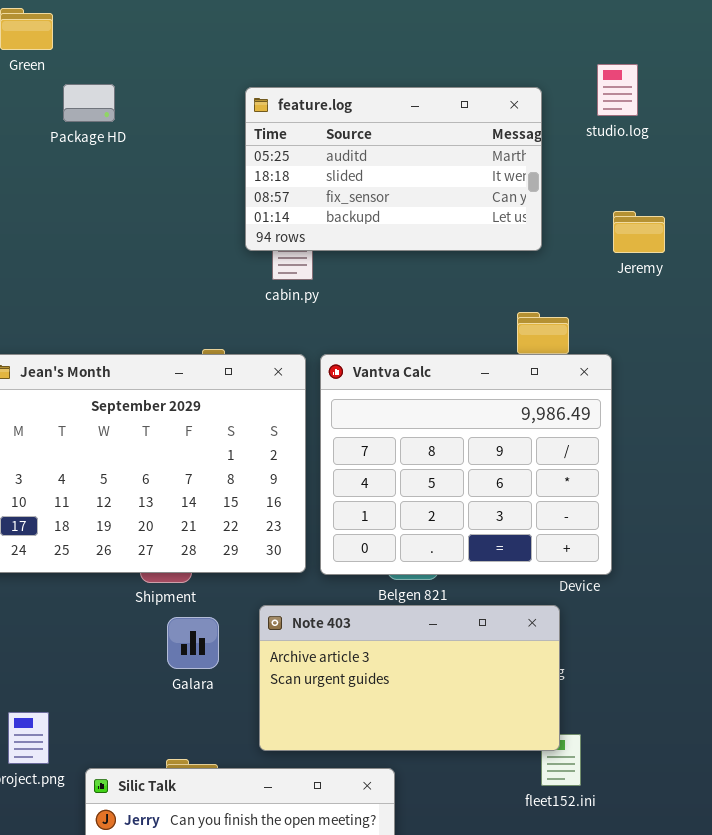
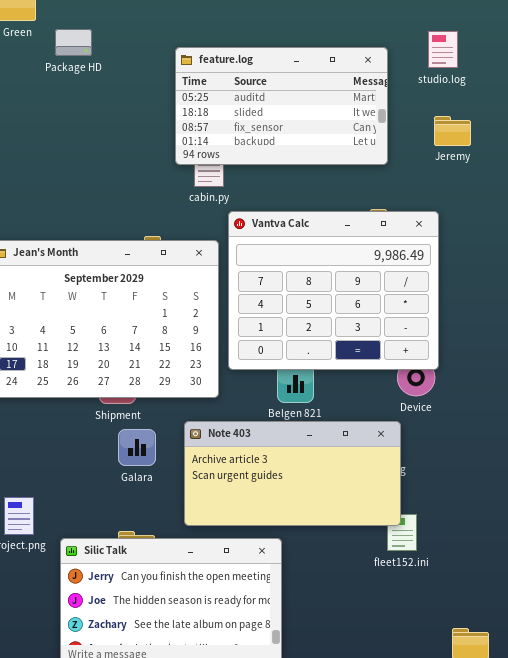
Package HD: [63,84,115,122] -> [55,29,92,56], moved
Jeremy: [613,211,665,253] -> [434,116,471,146], moved
Vantva Calc: [320,354,612,575] -> [228,211,439,370], moved

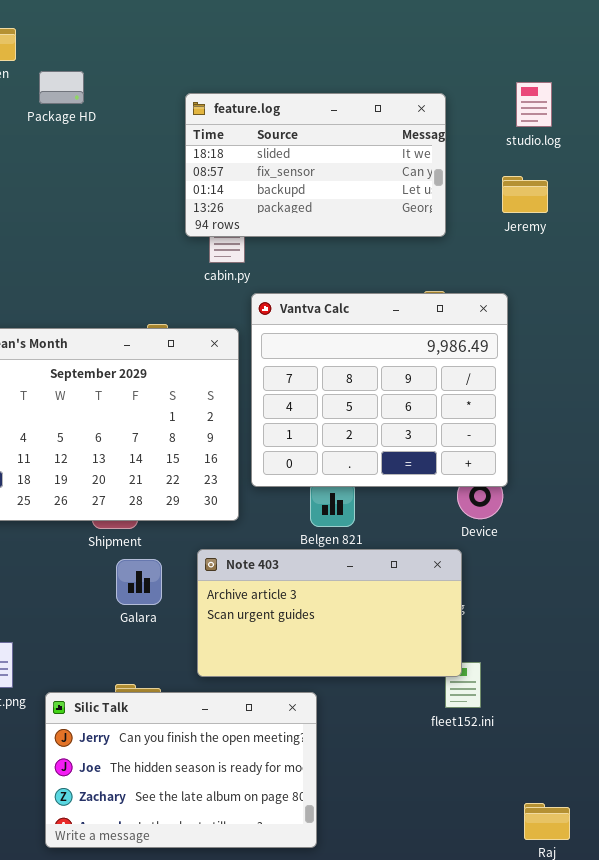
studio.log: [428,31,458,68] -> [516,82,552,127], moved
feature.log: [175,47,388,165] -> [185,93,446,237], scrolled down 1 row

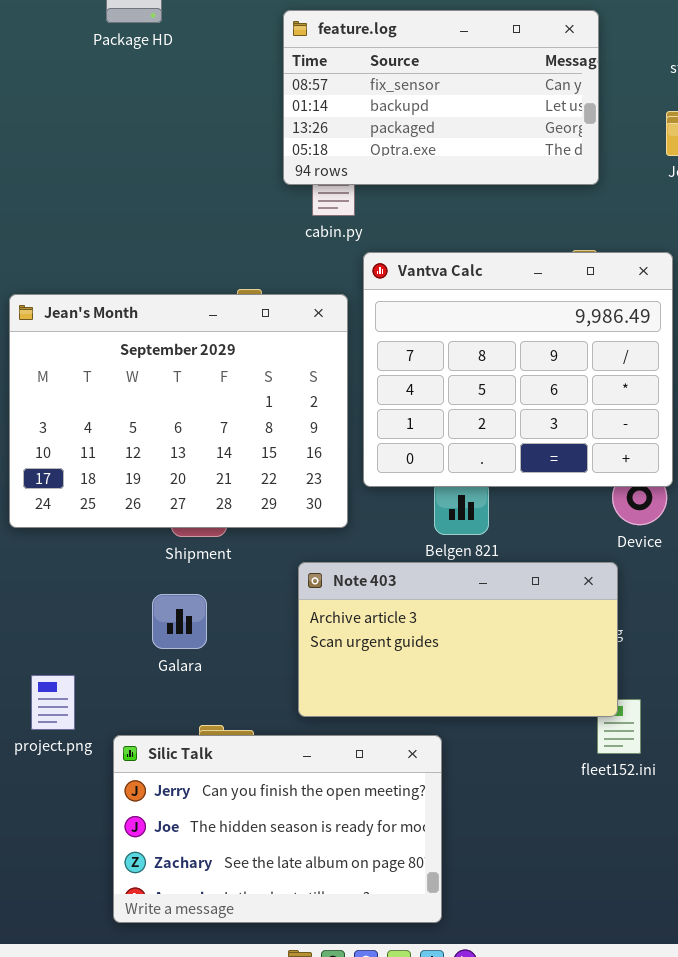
feature.log: [185,93,446,237] -> [283,10,599,185], scrolled down 1 row
Galara: [116,559,162,605] -> [152,594,207,649], moved

